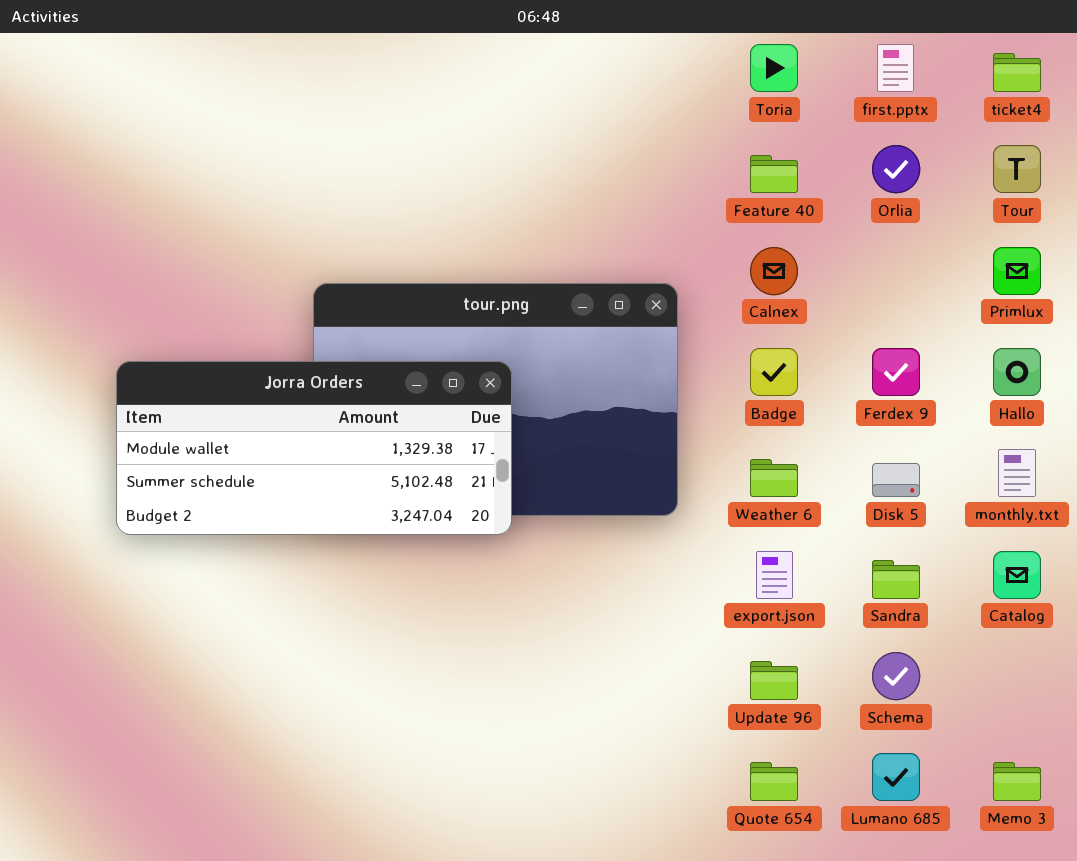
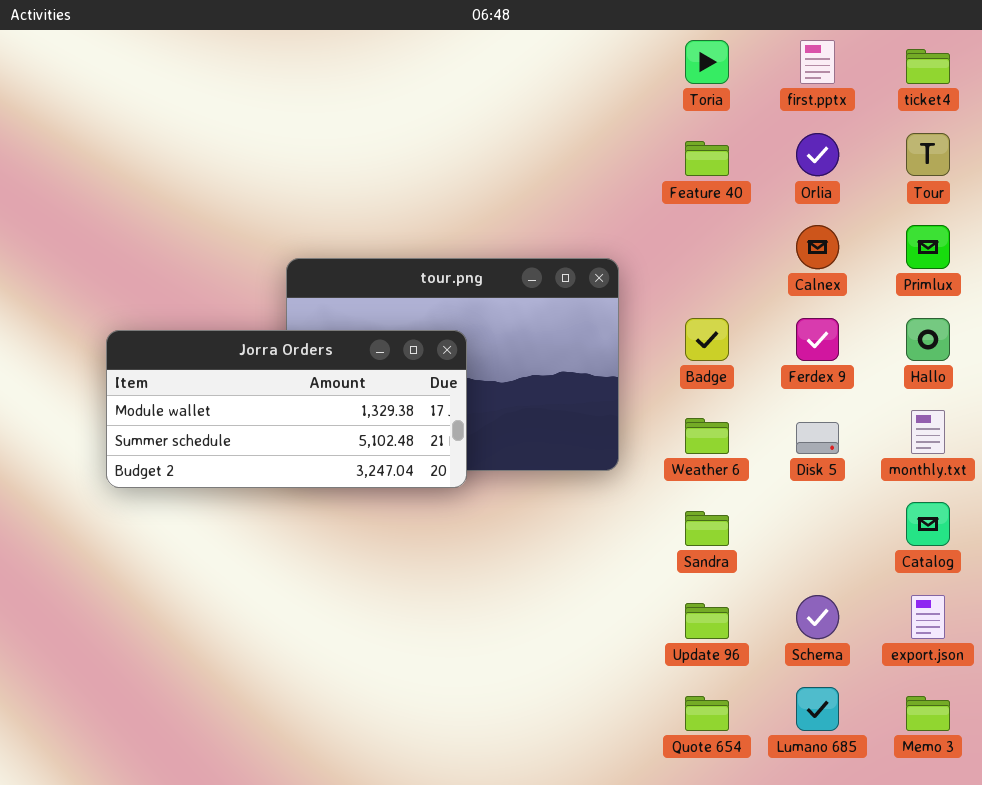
Calnex: [750,247,798,295] -> [796,225,839,269], moved
export.json: [756,551,793,599] -> [911,595,945,639], moved
Sandra: [872,560,920,599] -> [685,511,729,546], moved

